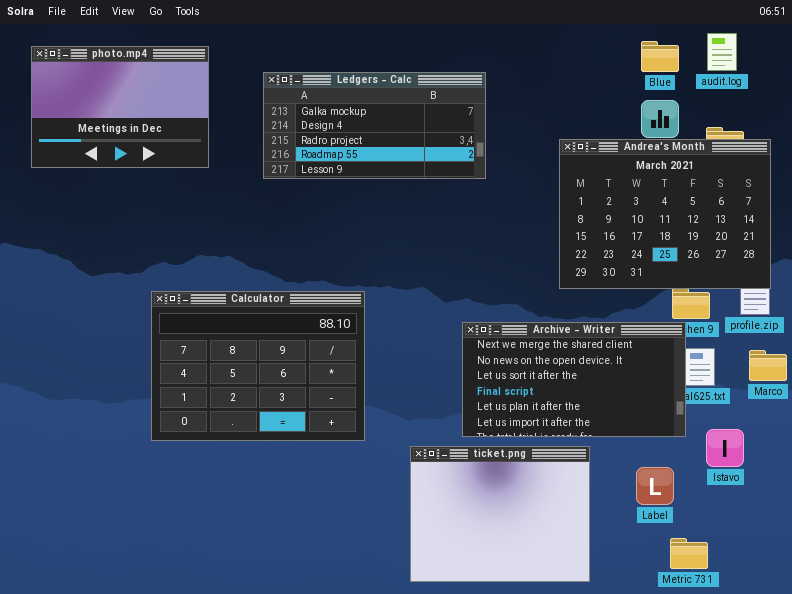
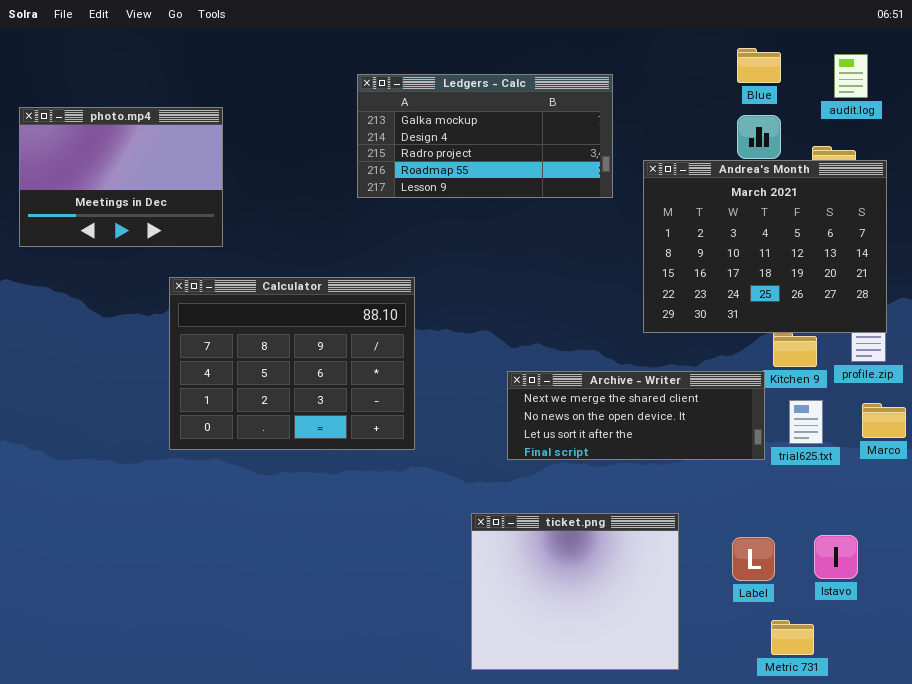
audit.log: [707,33,737,71] -> [834,54,868,98], moved
photo.mp4: [31,46,209,168] -> [19,107,223,247], moved
Ledgers - Calc: [263,72,486,179] -> [357,74,613,198], moved
Calculator: [151,291,365,441] -> [169,277,415,450], moved
Archive - Writer: [462,322,686,437] -> [507,371,765,460], moved, resized
Istavo: [706,429,744,467] -> [814,535,858,579], moved

